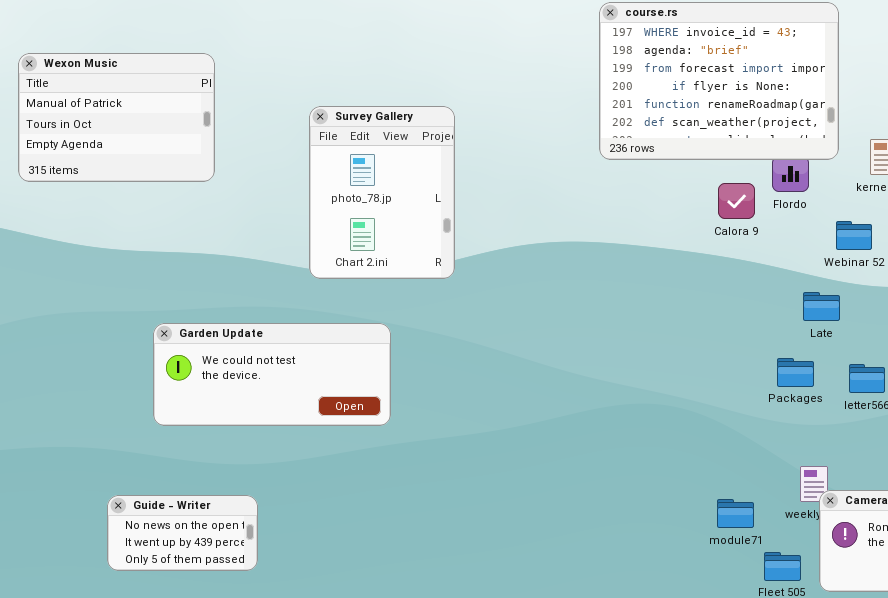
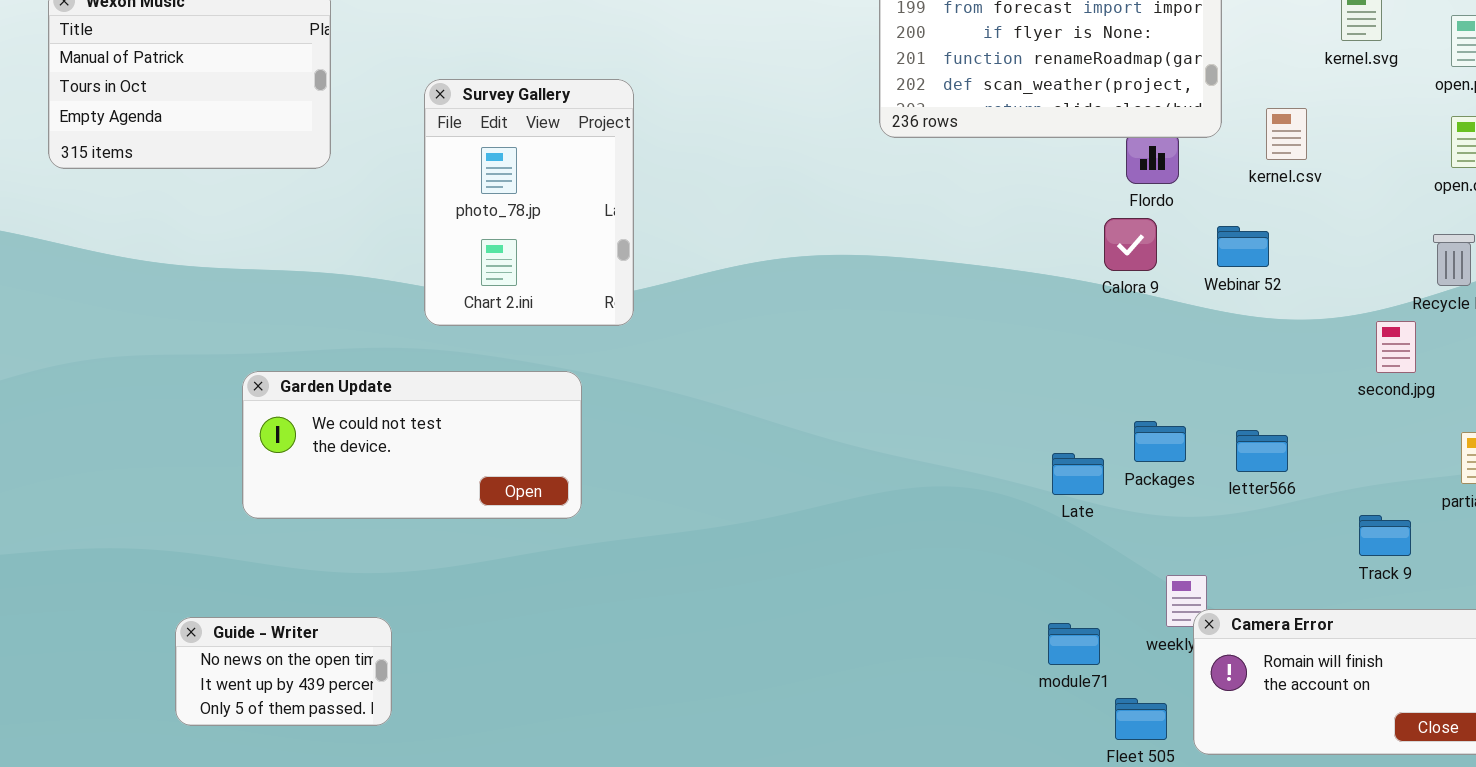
Survey Gallery: [309,106,455,279] -> [424,79,634,326], moved
Calora 9: [718,183,755,219] -> [1104,218,1157,271], moved
Late: [803,292,840,321] -> [1052,453,1104,495], moved

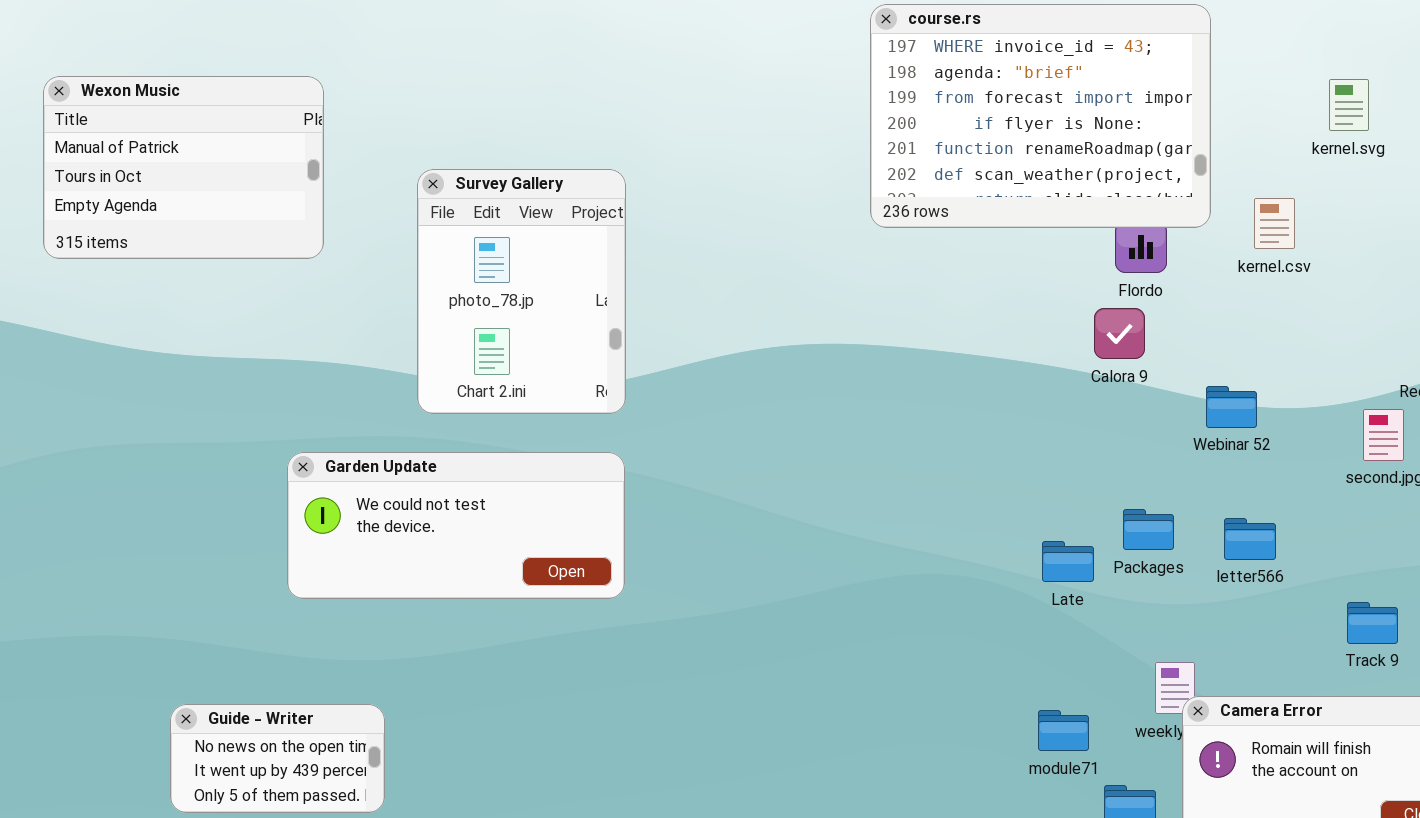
Webinar 52: [1217,226,1269,267] -> [1206,386,1257,428], moved
Garden Update: [242,371,582,519] -> [287,452,625,599], moved

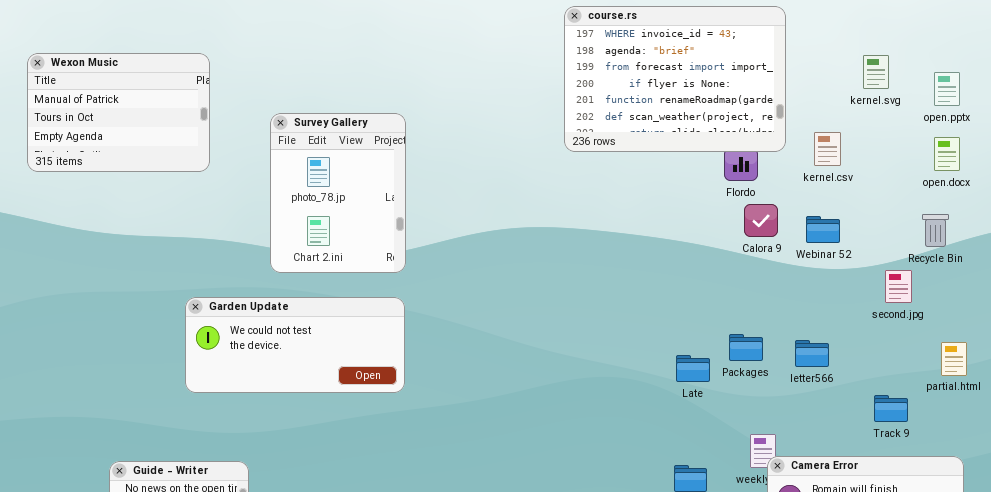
Calora 9: [1094,308,1145,359] -> [744,204,778,237], moved
Webinar 52: [1206,386,1257,428] -> [806,216,840,243], moved

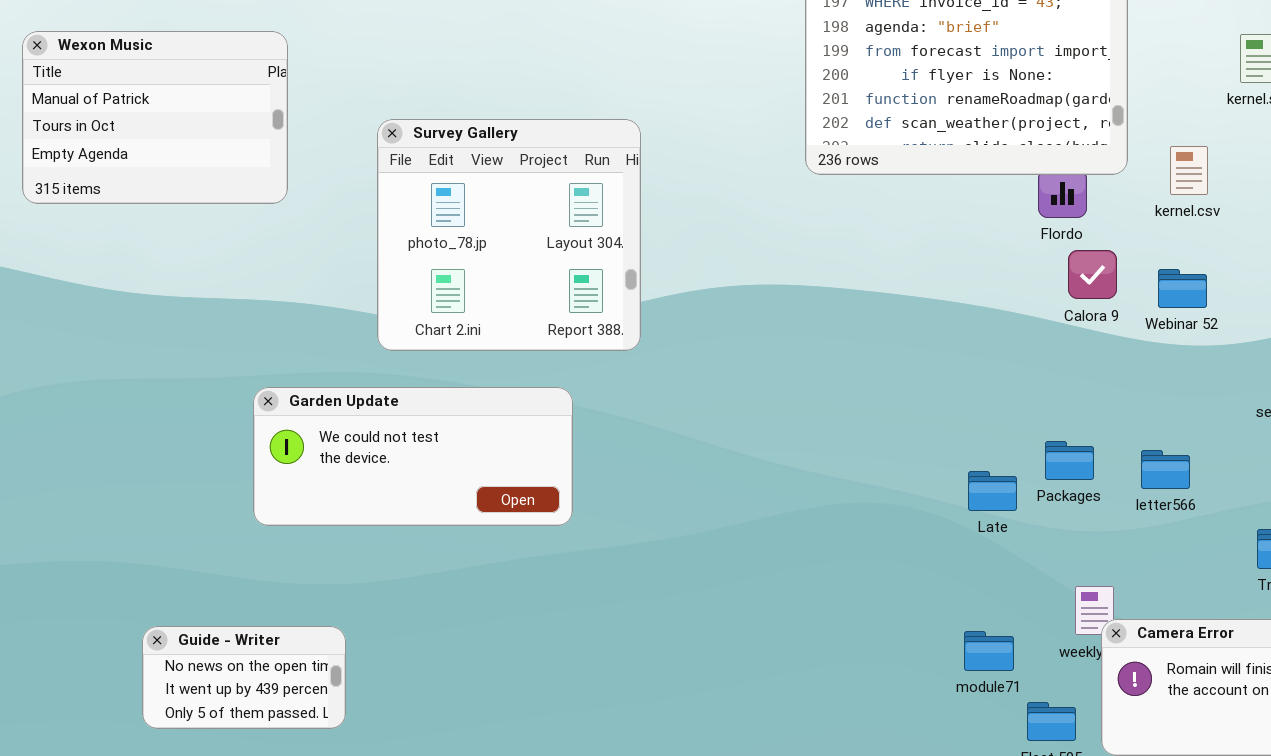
Survey Gallery: [270,113,406,273] -> [377,119,641,351], resized

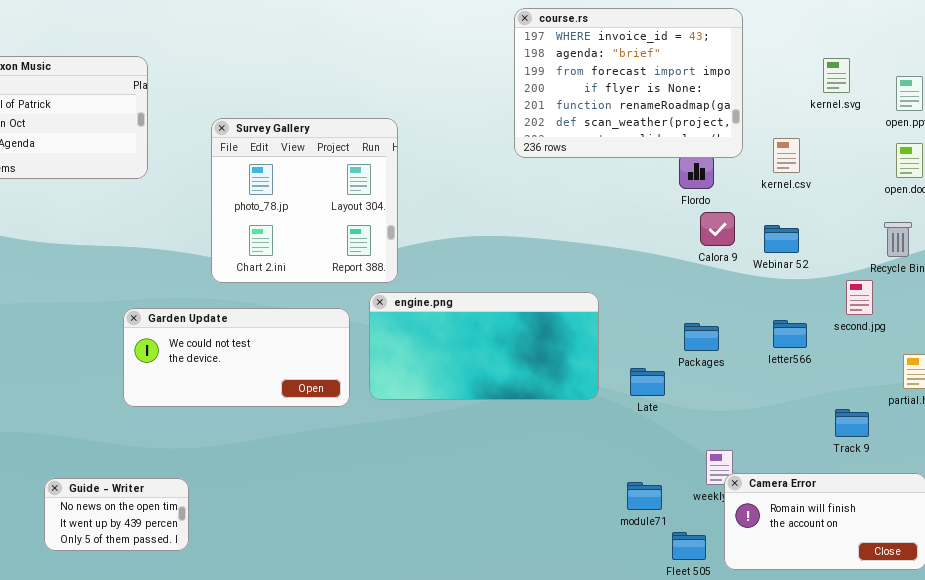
engine.png: none -> [369,292,599,400], opened
Packages: [1045,441,1094,480] -> [684,323,719,351], moved
letter566: [1141,450,1190,489] -> [773,320,807,348], moved

